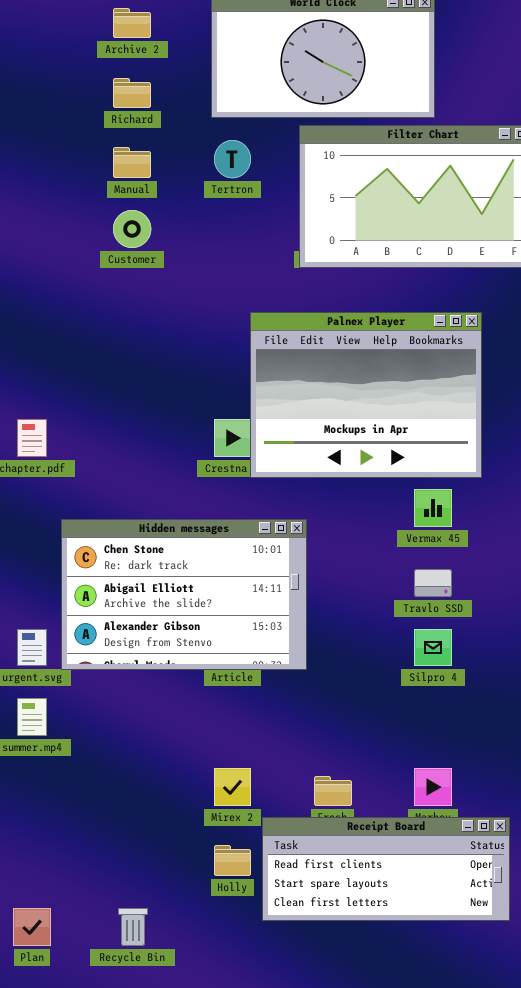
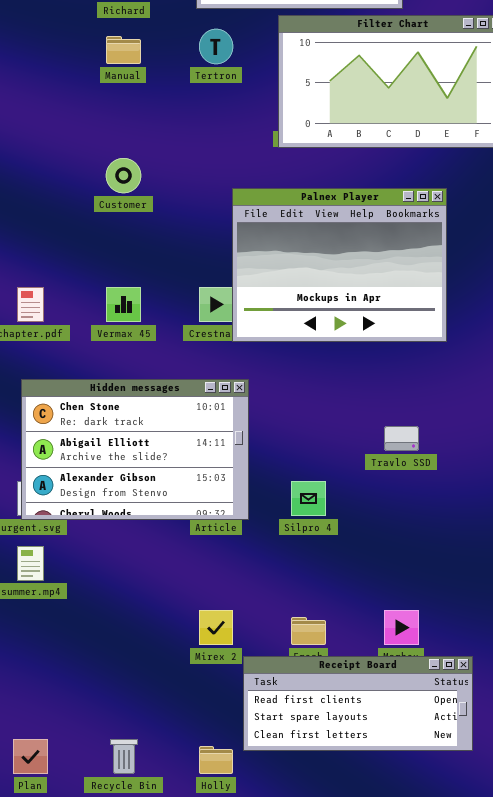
Customer: [113,210,151,248] -> [106,158,141,193], moved
Vermax 45: [414,489,452,527] -> [106,287,141,322], moved
Hidden messages: [61,519,307,670] -> [21,379,249,520], moved
Silpro 4: [414,629,452,666] -> [291,481,326,516], moved
Holly: [214,845,251,876] -> [199,746,233,774], moved

